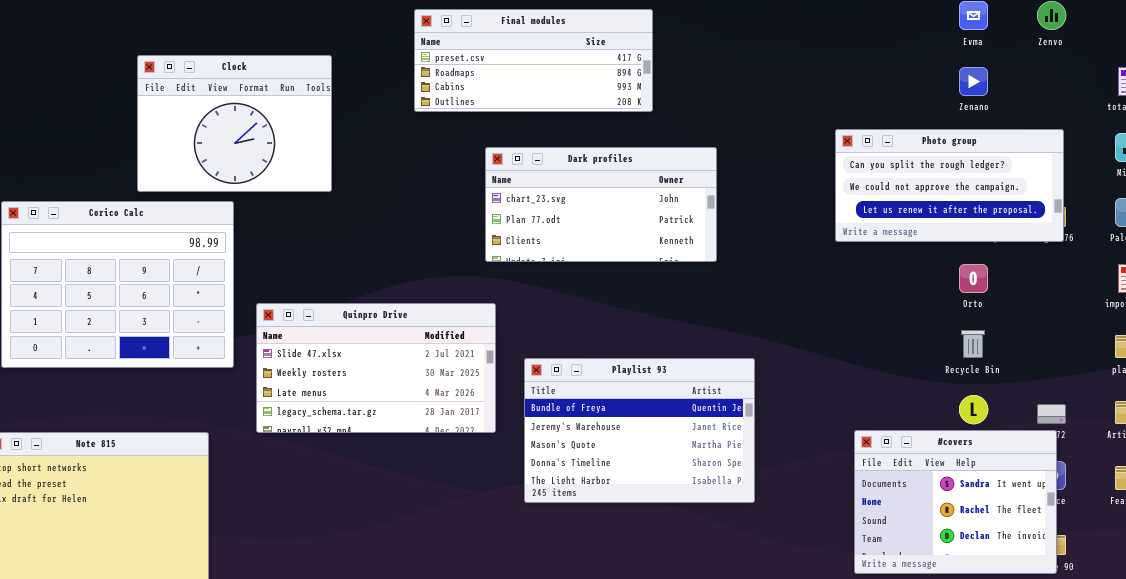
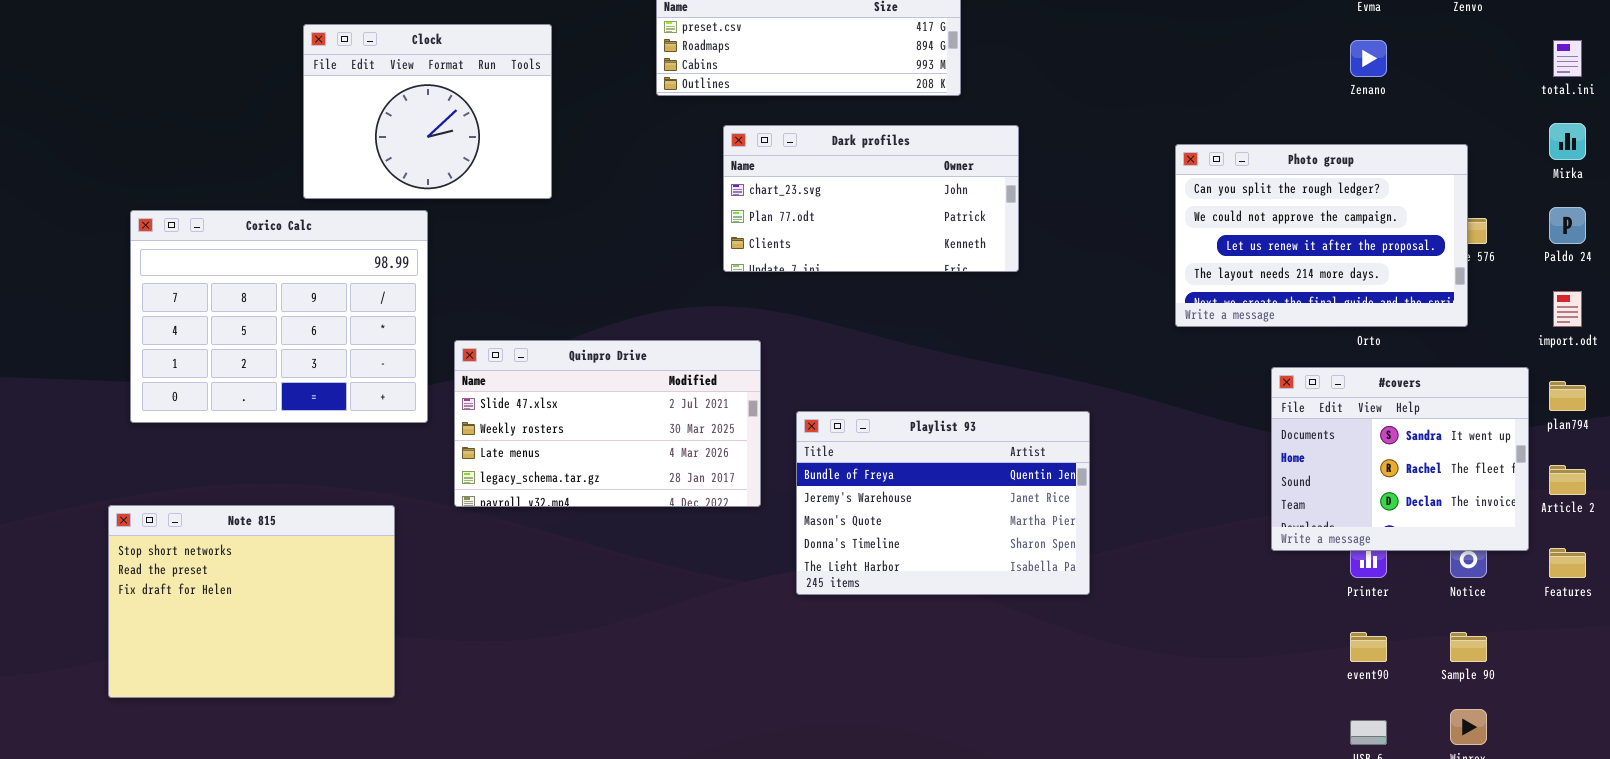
Photo group: [835,129,1064,242] -> [1175,144,1468,327], moved, resized
Dark profiles: [485,147,717,262] -> [723,125,1019,272], moved
#covers: [854,430,1057,574] -> [1271,367,1529,551], moved

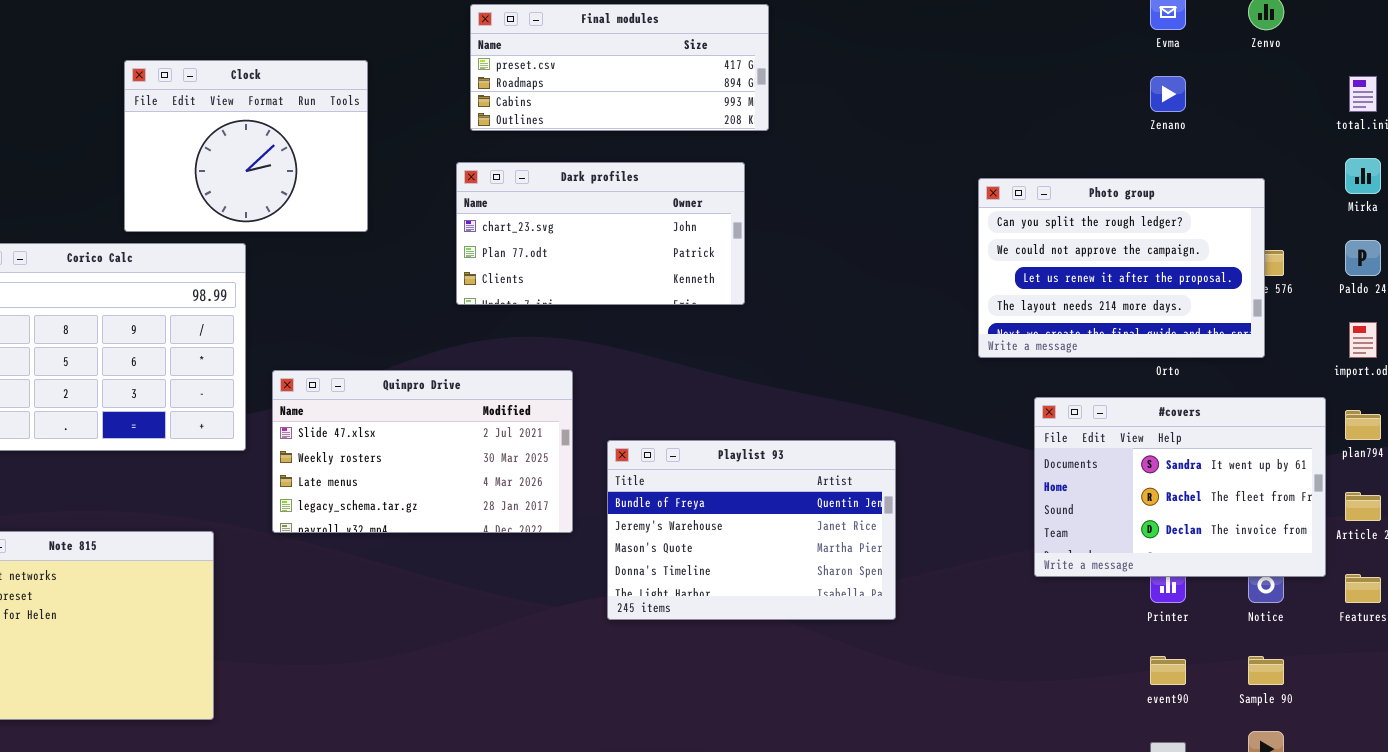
Dark profiles: [723,125,1019,272] -> [456,162,745,305], moved
#covers: [1271,367,1529,551] -> [1034,397,1326,577], resized

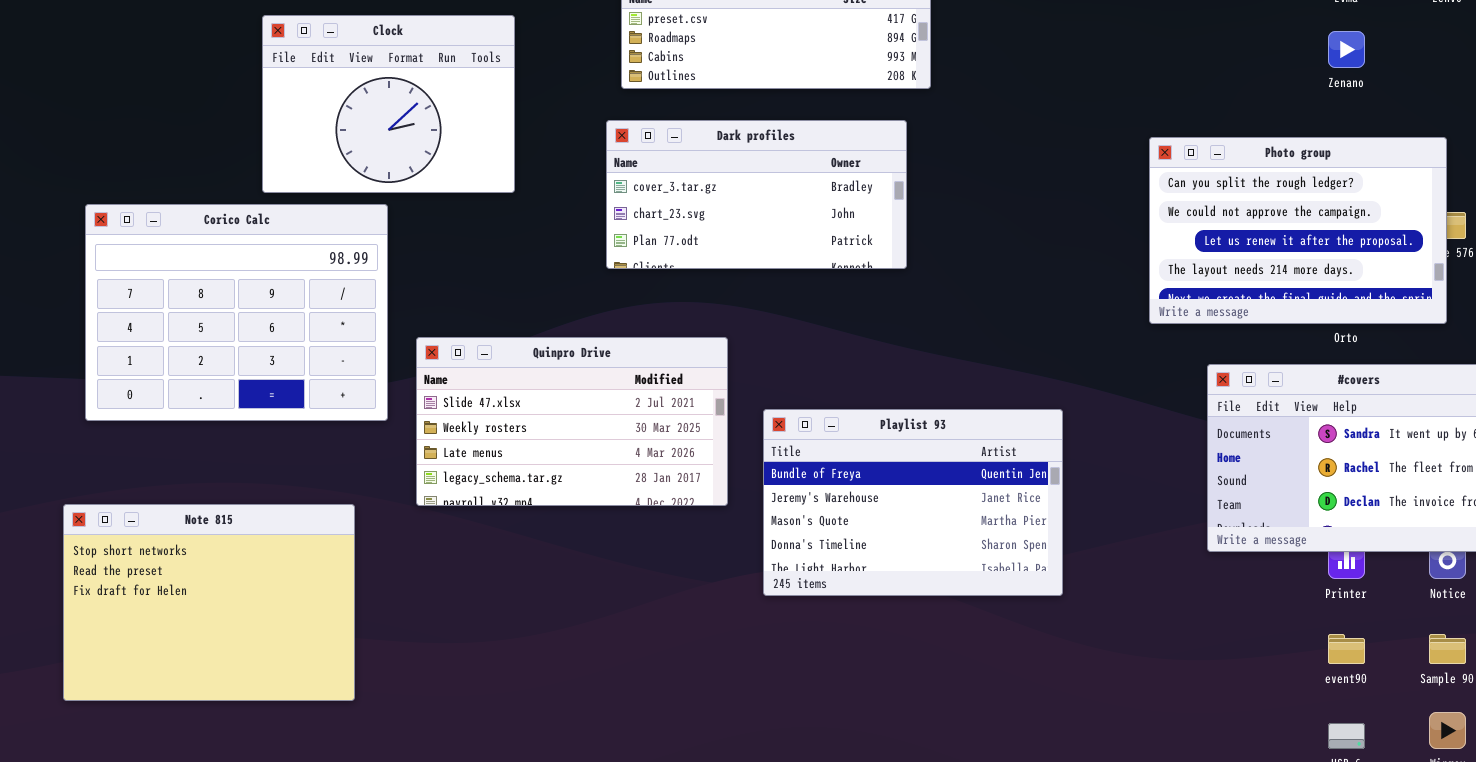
Dark profiles: [456,162,745,305] -> [606,120,907,269], scrolled up 1 row

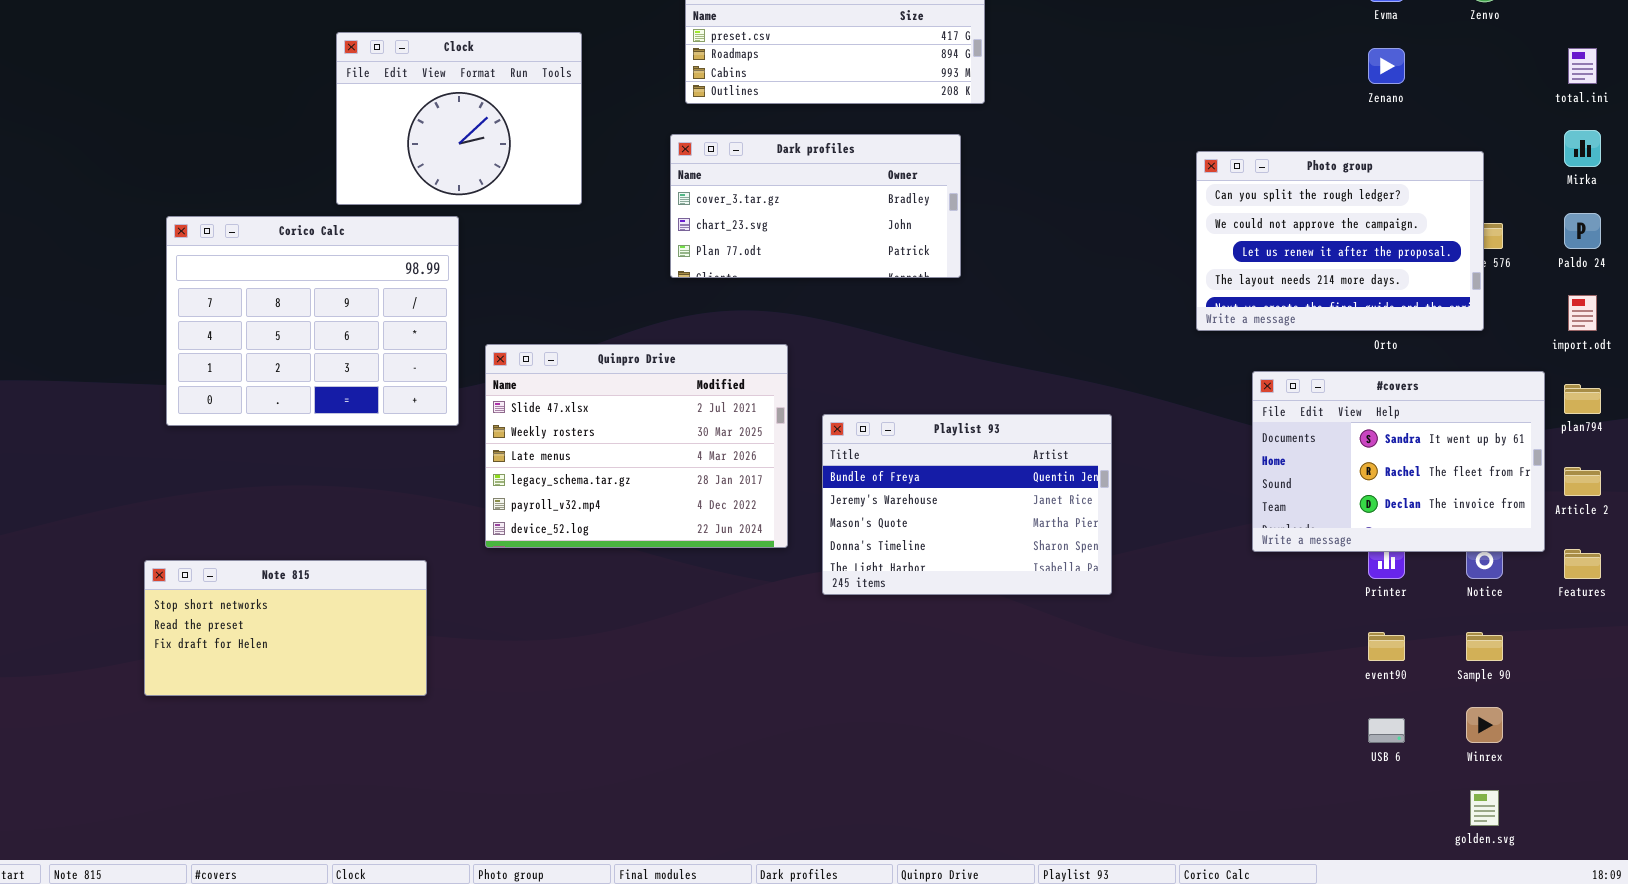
Quinpro Drive: [416,337,728,506] -> [485,344,788,548], resized
Note 815: [63,504,355,701] -> [144,560,427,696], resized

